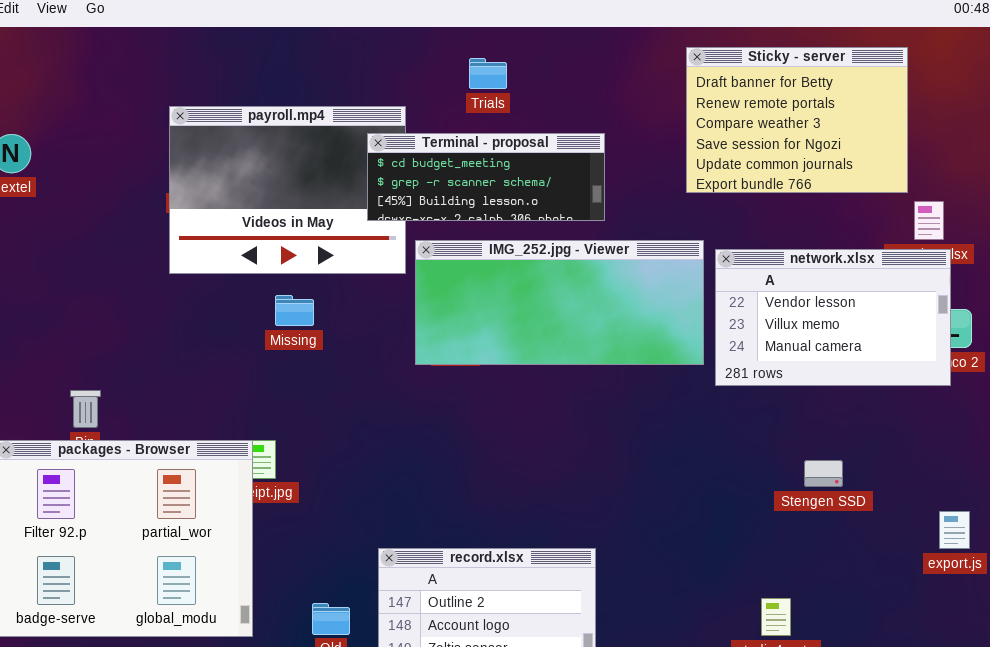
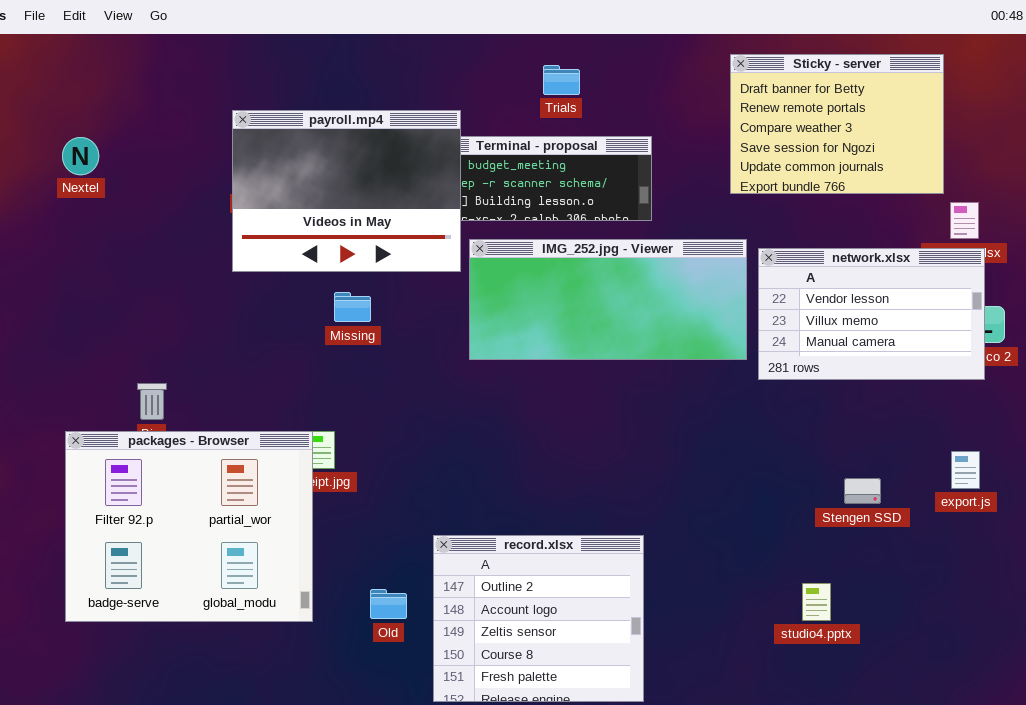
Trials: [469,58,507,89] -> [543,65,580,95], moved
payroll.mp4: [169,106,406,274] -> [232,110,461,272], raised
Stengen SSD: [804,460,843,487] -> [844,478,881,504], moved
export.js: [939,511,970,549] -> [951,451,980,489], moved

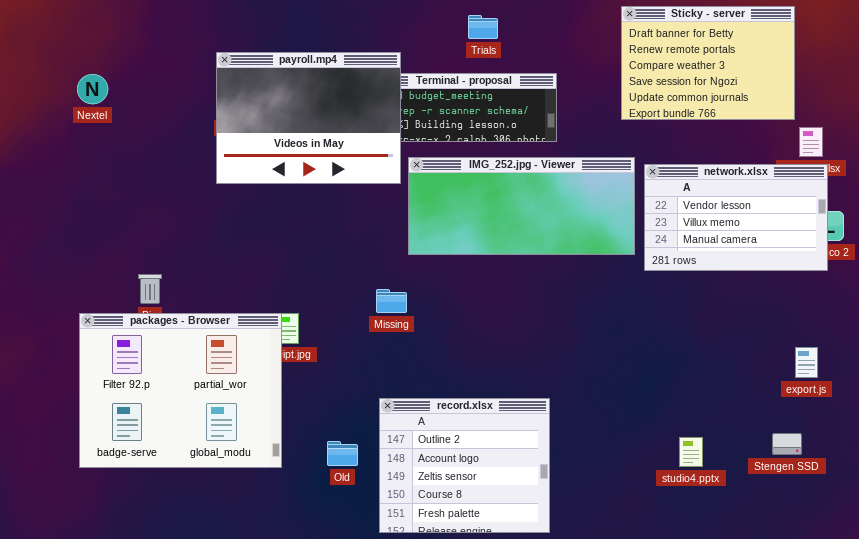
Missing: [334,292,371,322] -> [376,289,407,313], moved
export.js: [951,451,980,489] -> [795,347,818,378], moved
Stengen SSD: [844,478,881,504] -> [772,433,802,455], moved

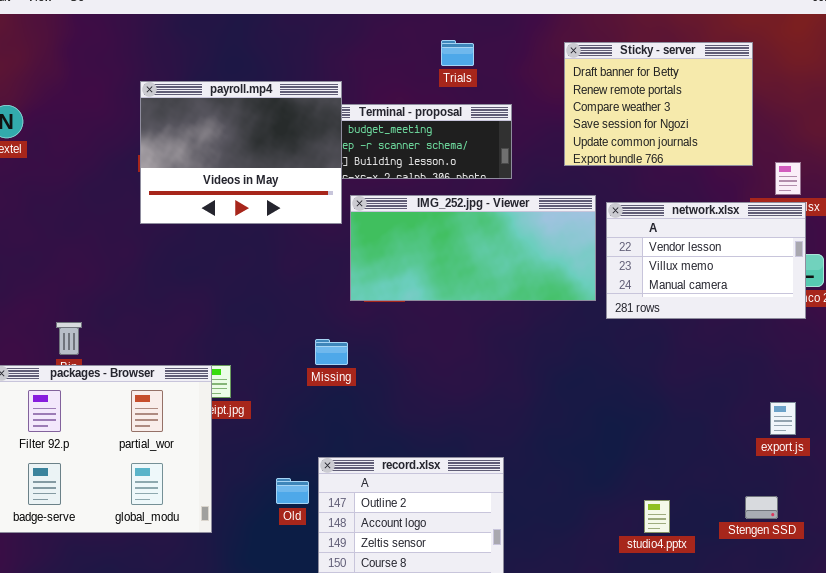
Sticky - server: [621,6,795,120] -> [564,42,753,166], moved
Trials: [468,15,498,39] -> [441,40,474,66], moved
Old: [327,441,358,466] -> [276,478,309,504], moved

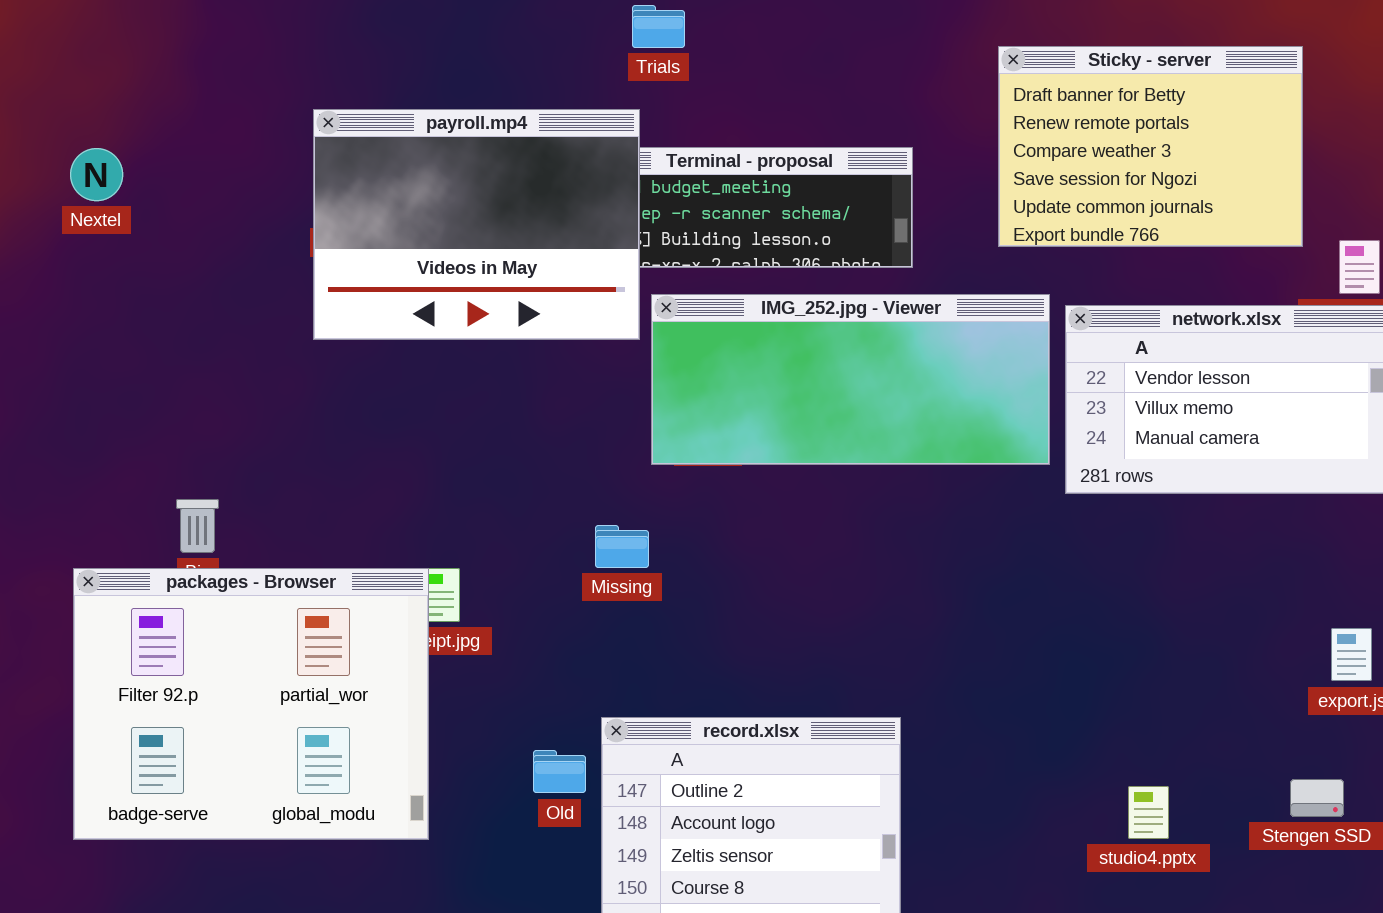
Trials: [441,40,474,66] -> [632,5,685,48], moved

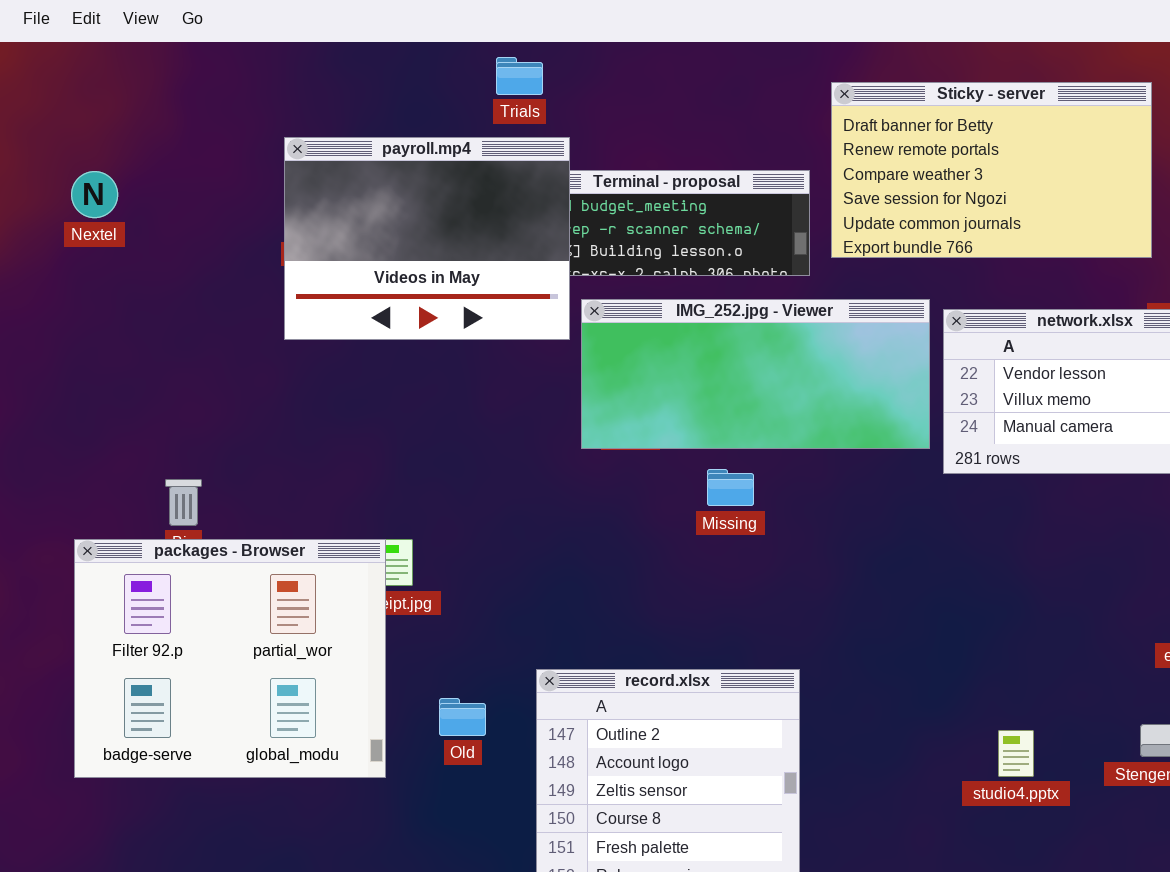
Trials: [632,5,685,48] -> [496,57,543,95], moved
Sticky - server: [998,46,1303,247] -> [831,82,1152,258], resized
Missing: [595,525,649,568] -> [707,469,754,506], moved
Old: [533,750,586,793] -> [439,698,486,736], moved

